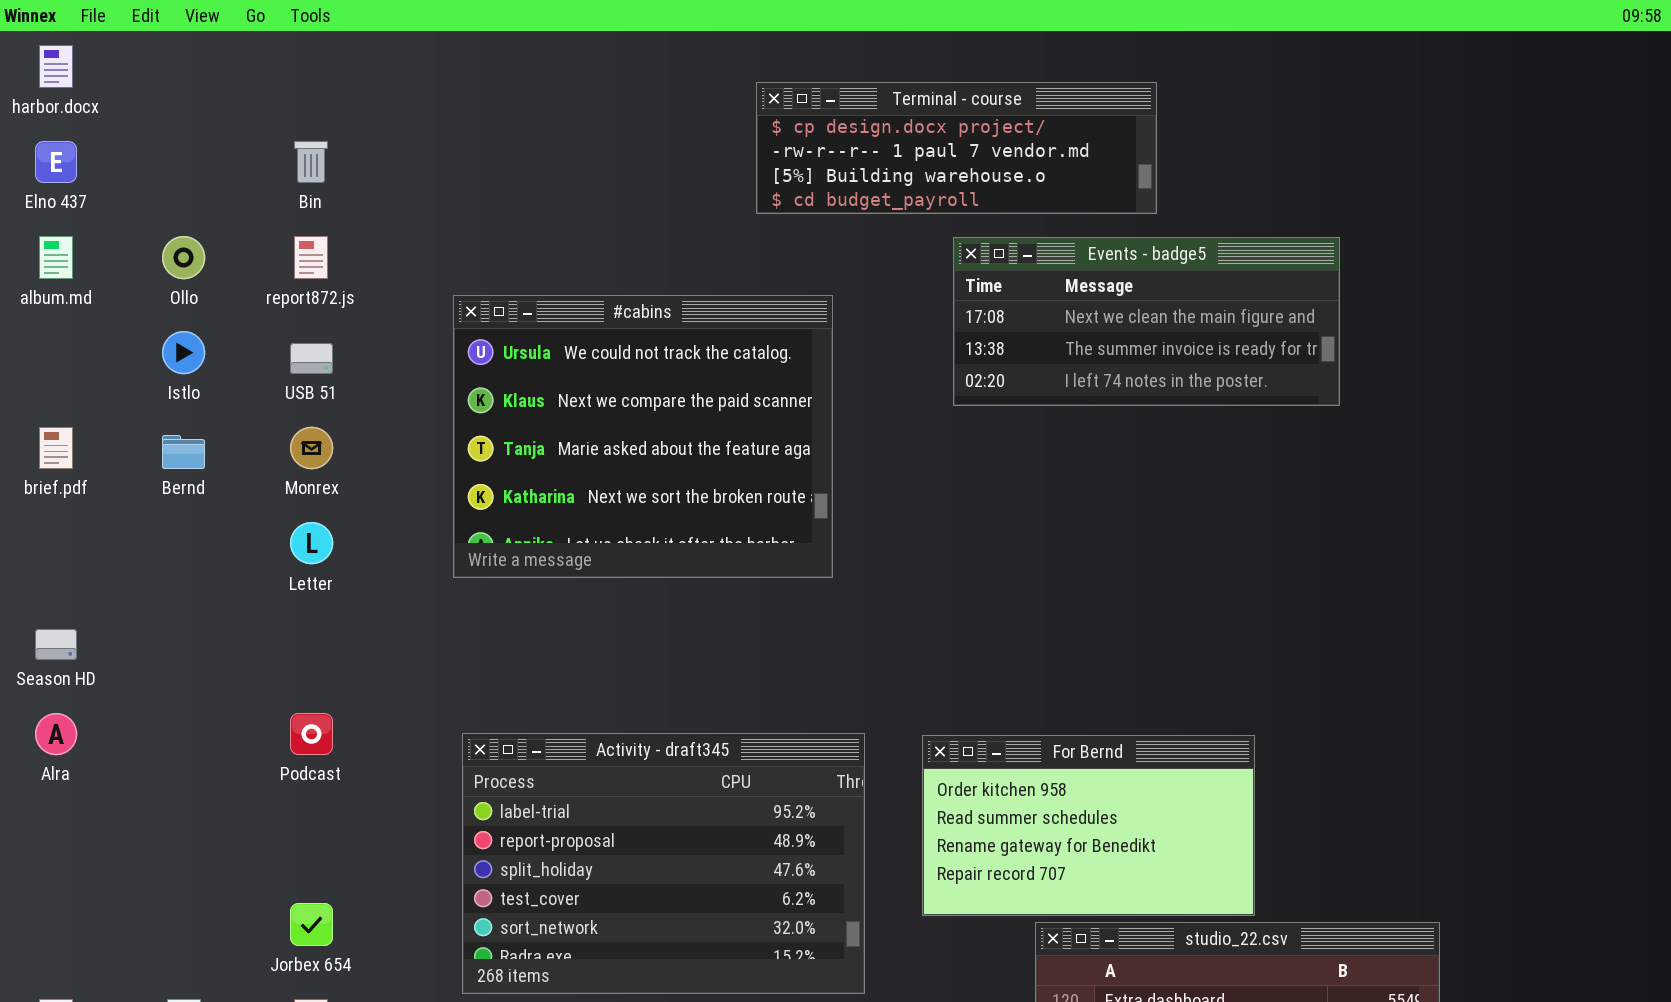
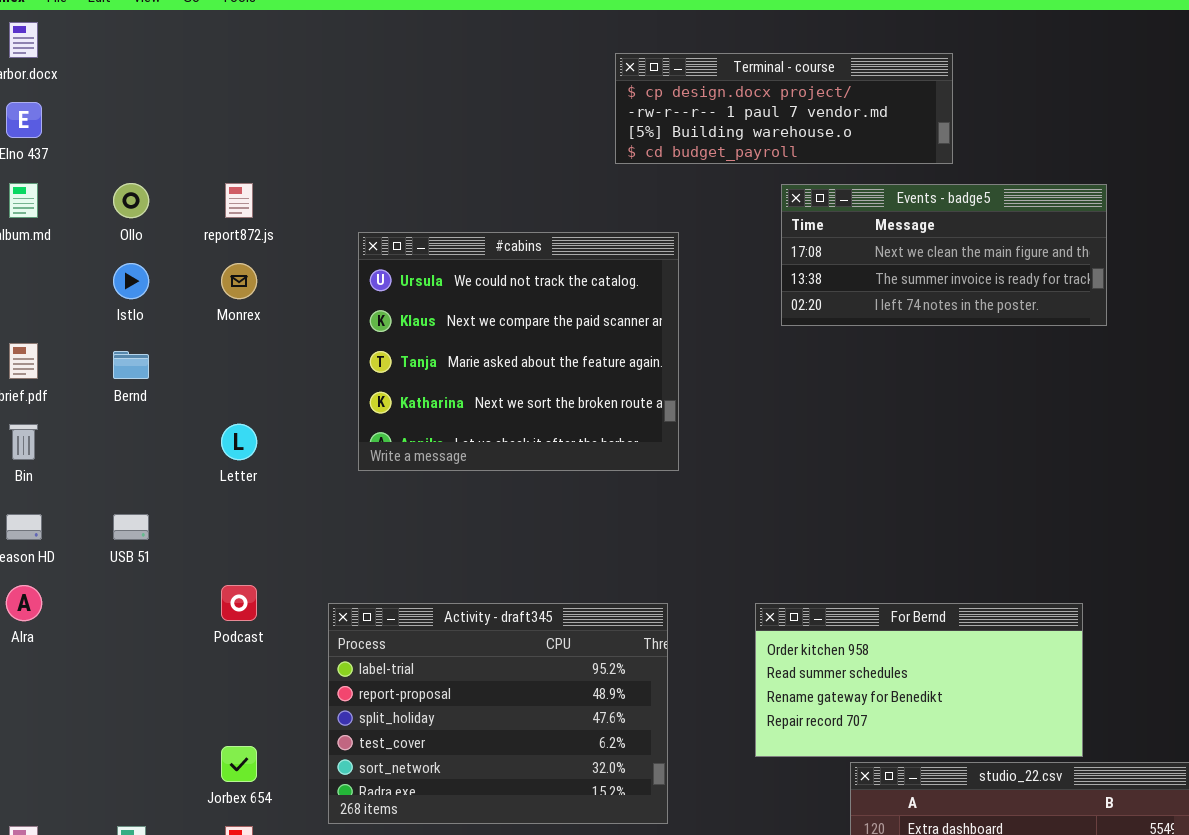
Bin: [294,141,328,183] -> [9,424,38,460], moved
USB 51: [290,343,333,374] -> [113,514,149,540], moved
Monrex: [290,427,333,469] -> [221,263,257,299], moved
Activity - draft345: [462,733,865,994] -> [328,603,668,824], moved
For Bernd: [922,735,1255,916] -> [755,603,1083,757], resized

